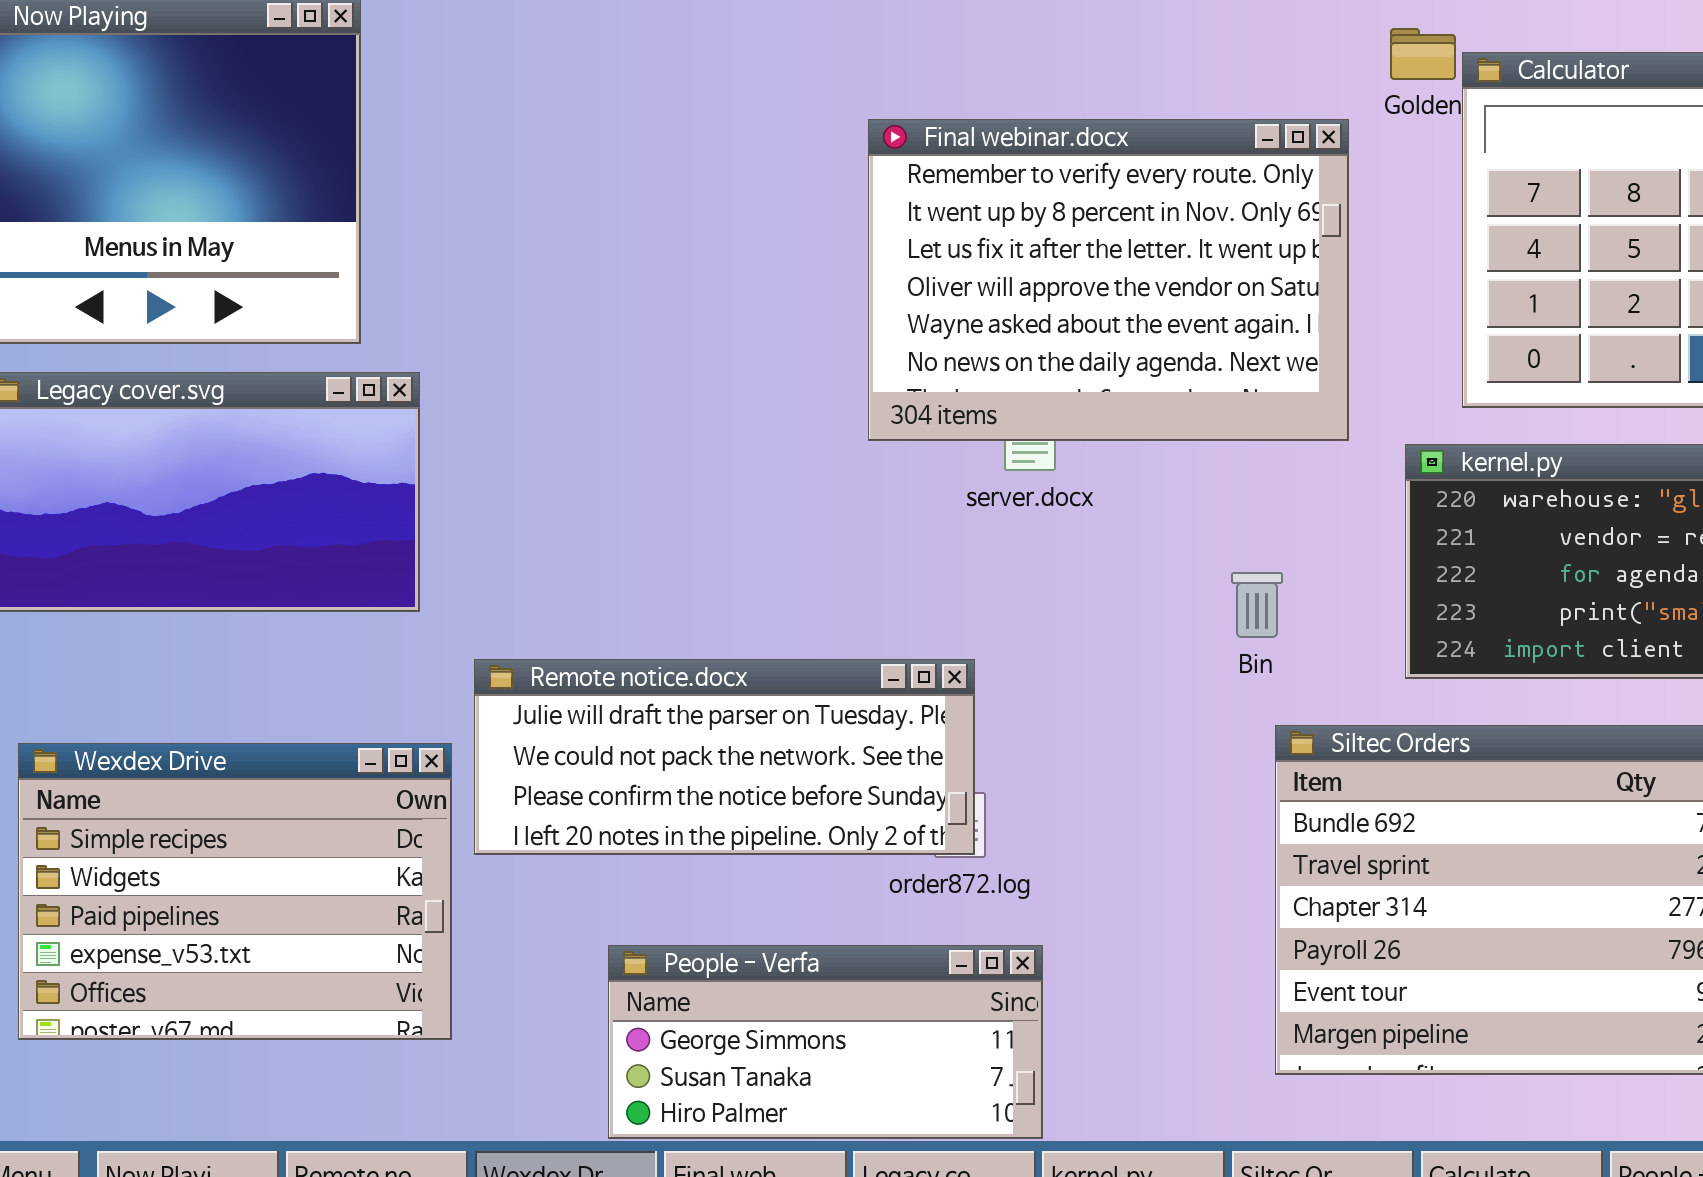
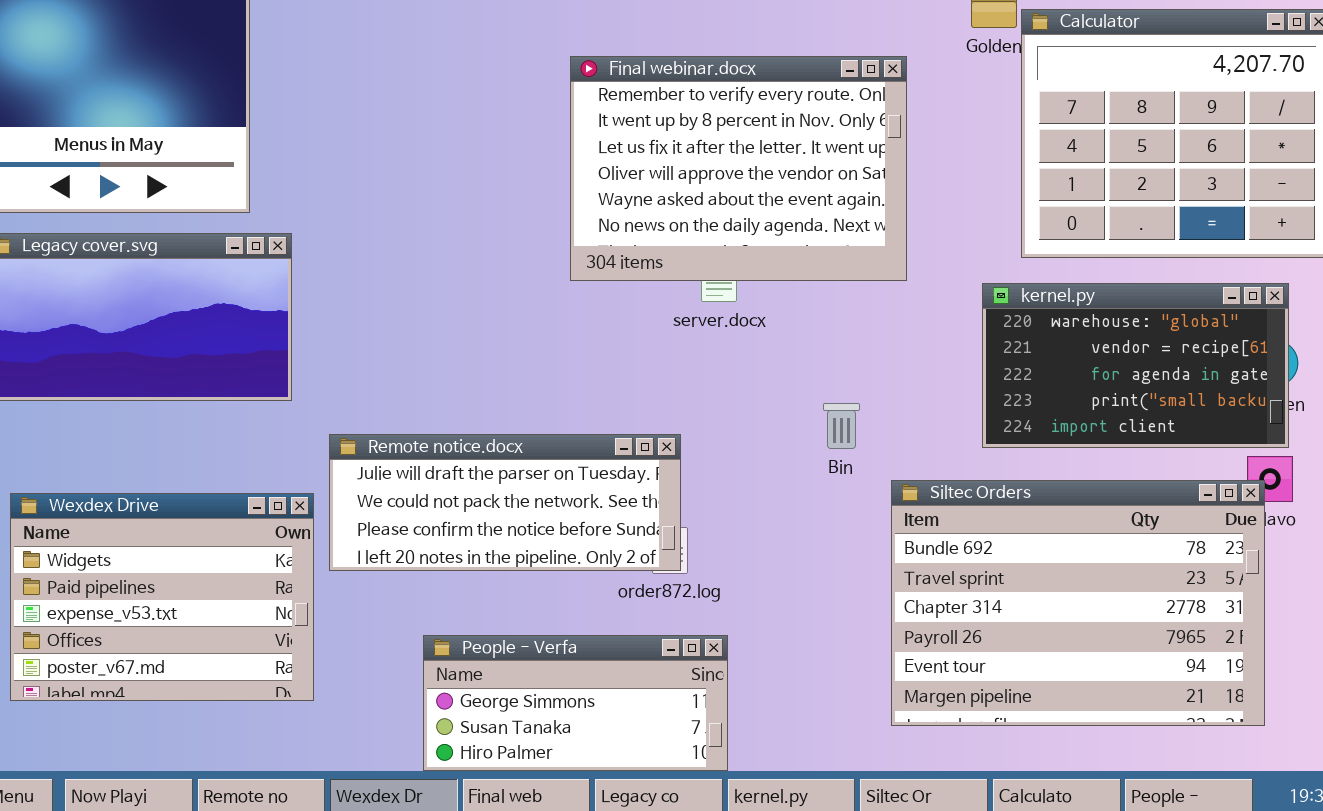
Final webinar.docx: [868,119,1349,441] -> [570,56,907,281], moved
Bin: [1231,572,1283,638] -> [823,403,860,449], moved
Wexdex Drive: [18,743,452,1040] -> [10,493,314,701], scrolled down 1 row

